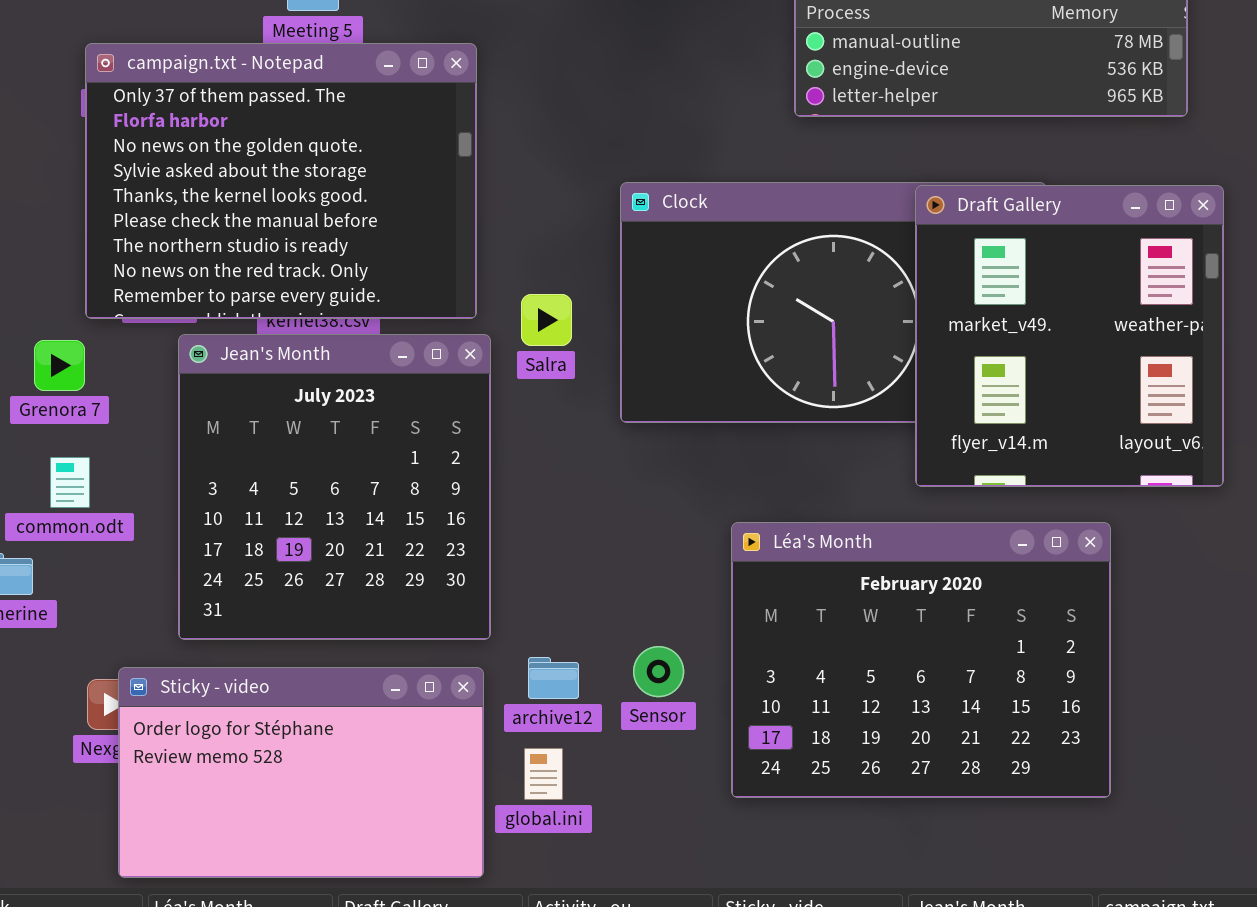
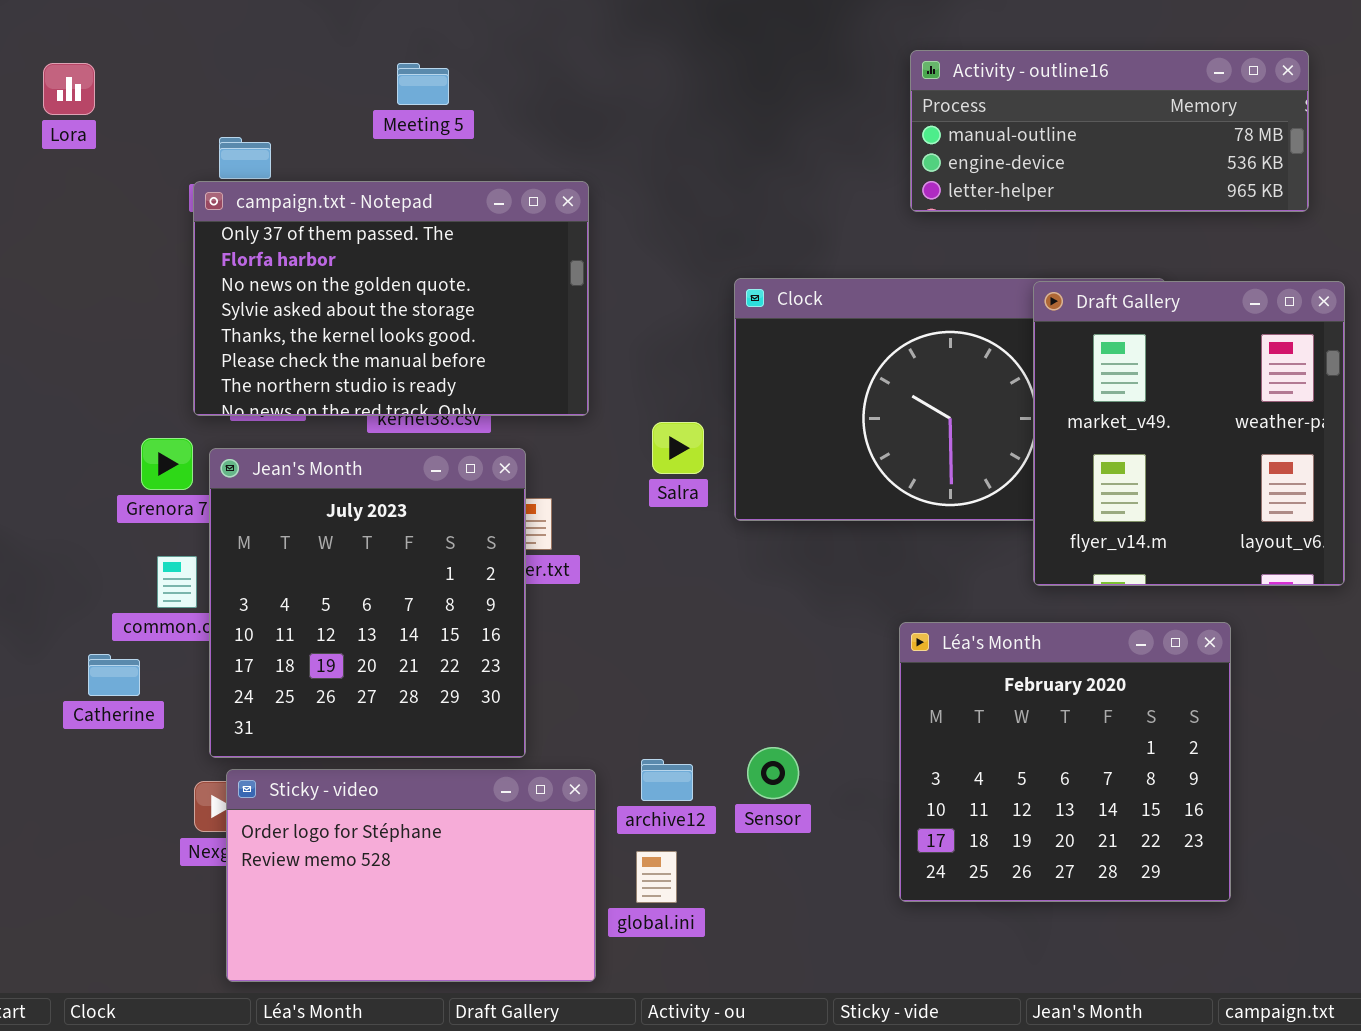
campaign.txt - Notepad: [85,43,477,319] -> [193,181,589,416], resized
Salra: [521,294,572,346] -> [652,422,704,474], moved
Jean's Month: [178,334,491,640] -> [209,448,526,758], moved
Léa's Month: [731,522,1111,798] -> [899,622,1231,902], resized

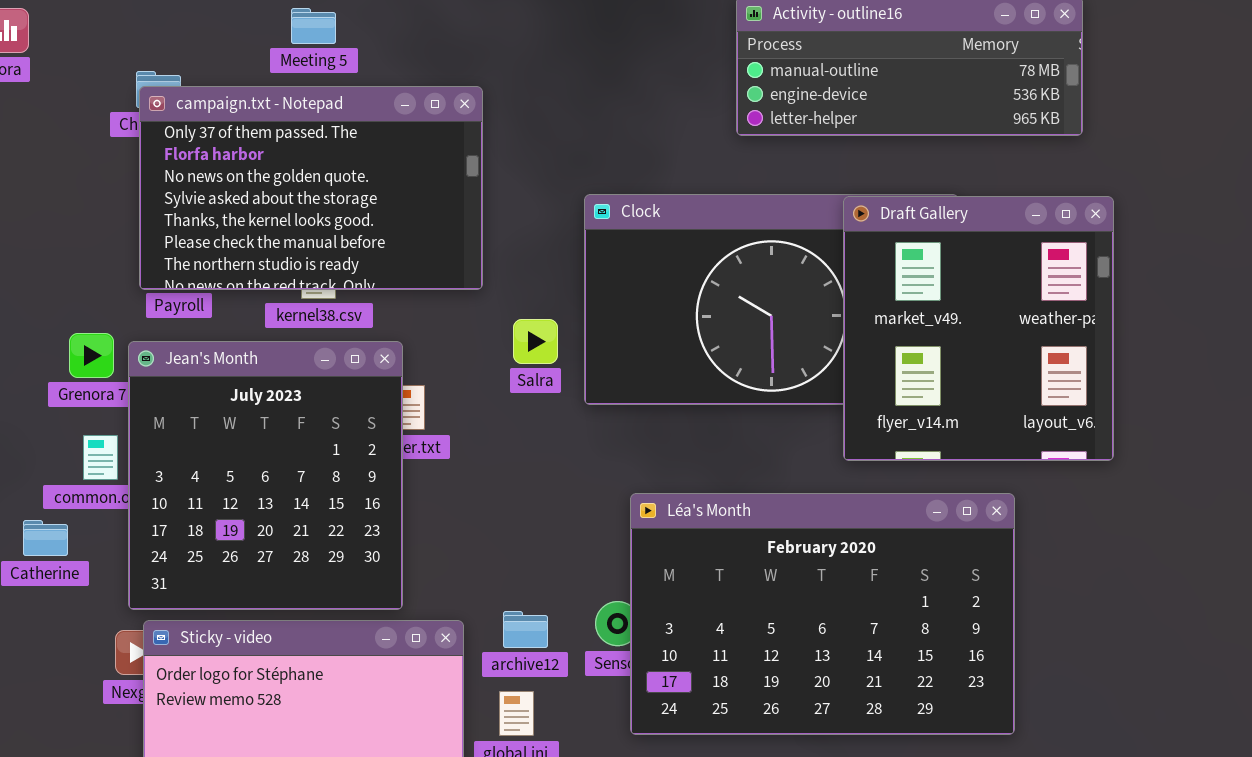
campaign.txt - Notepad: [193,181,589,416] -> [139,86,483,290], moved
Léa's Month: [899,622,1231,902] -> [630,493,1015,735], resized

